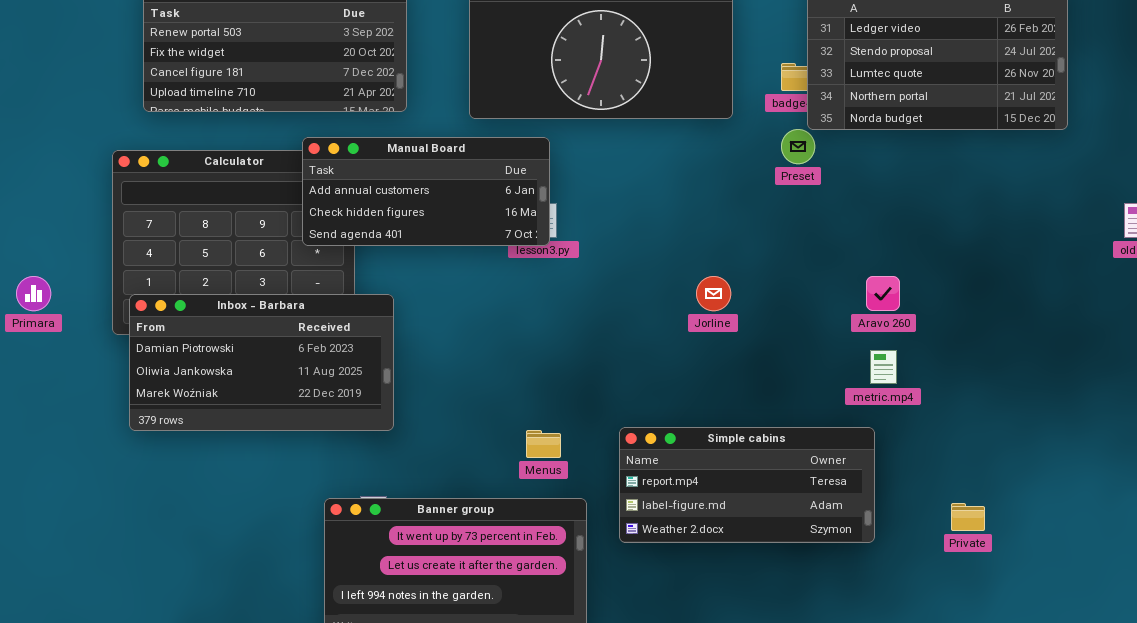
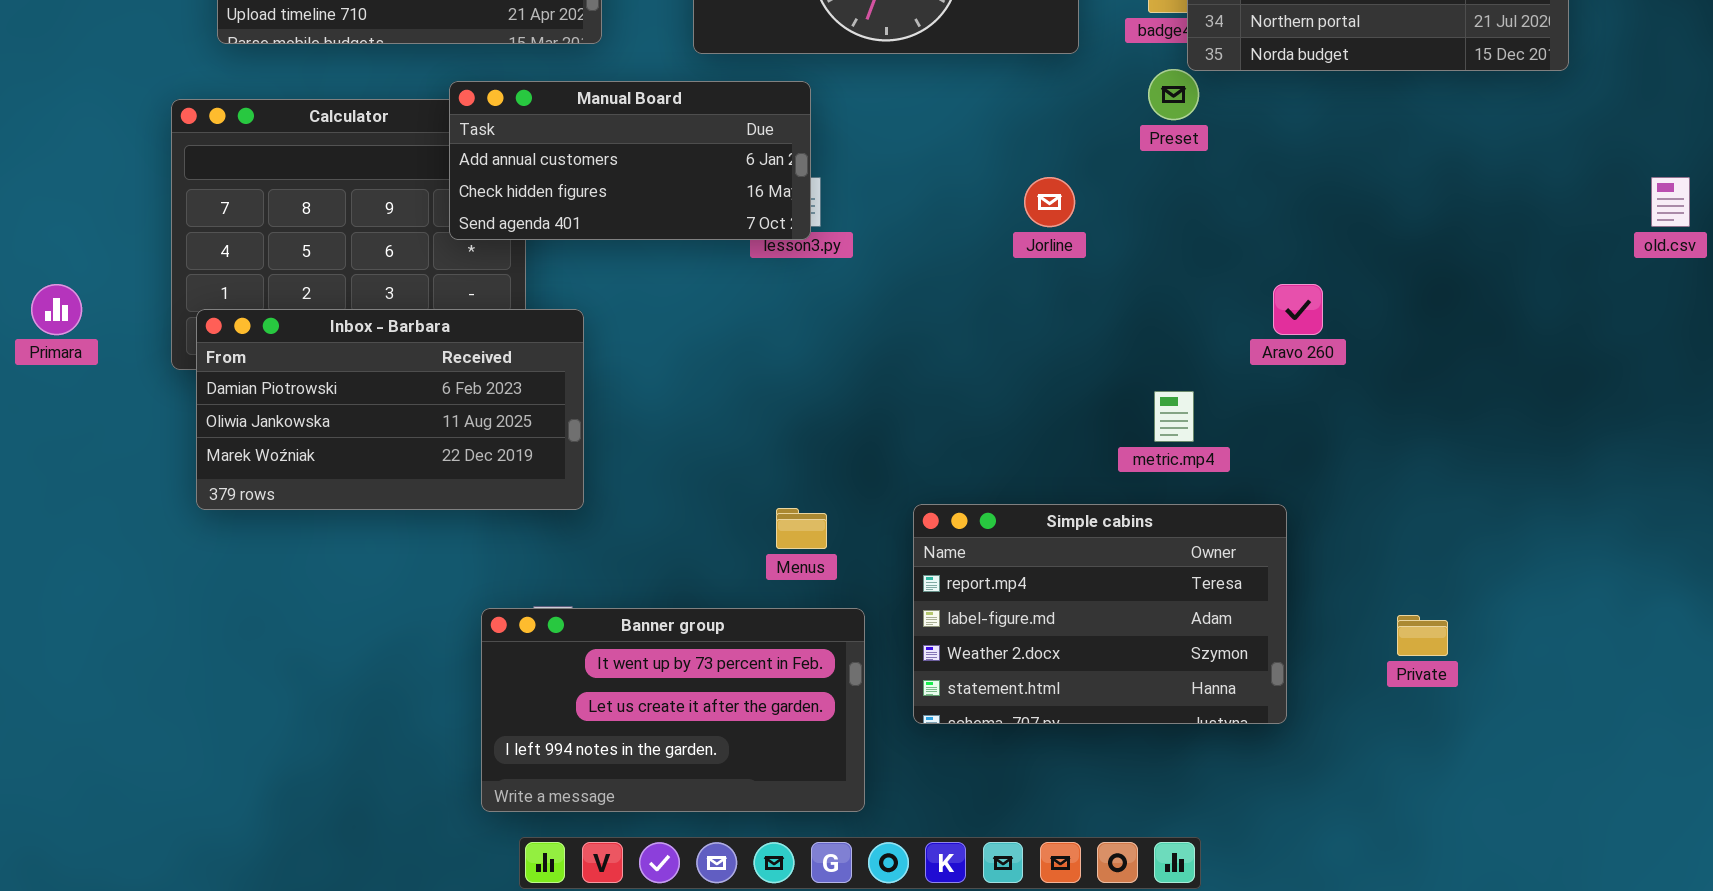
Jorline: [696,276,731,311] -> [1024,177,1075,227], moved
metric.mp4: [870,350,897,384] -> [1154,391,1194,442], moved
Simple cabins: [619,427,875,543] -> [913,504,1287,724], resized

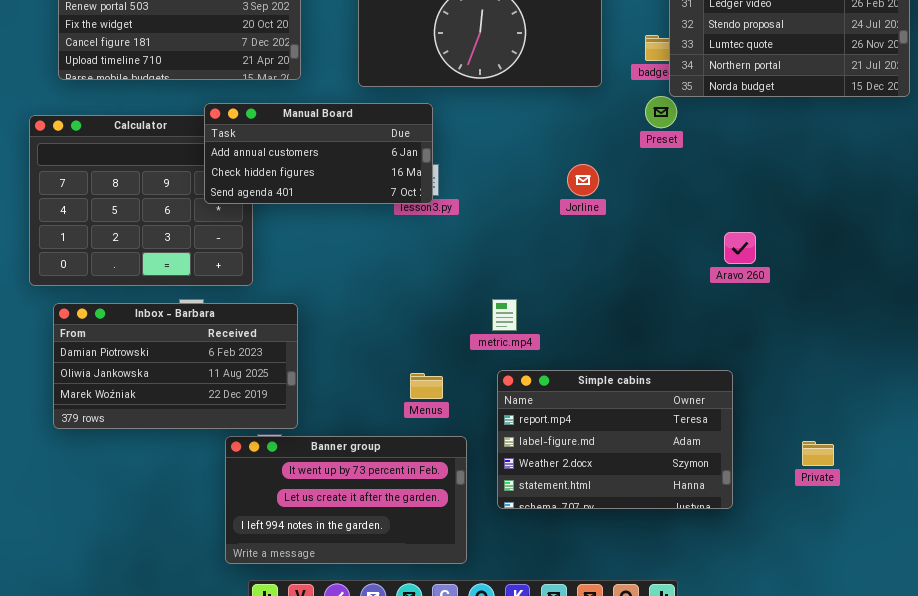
Inbox - Barbara: [196,309,584,510] -> [53,303,298,429], moved
metric.mp4: [1154,391,1194,442] -> [492,299,517,331], moved

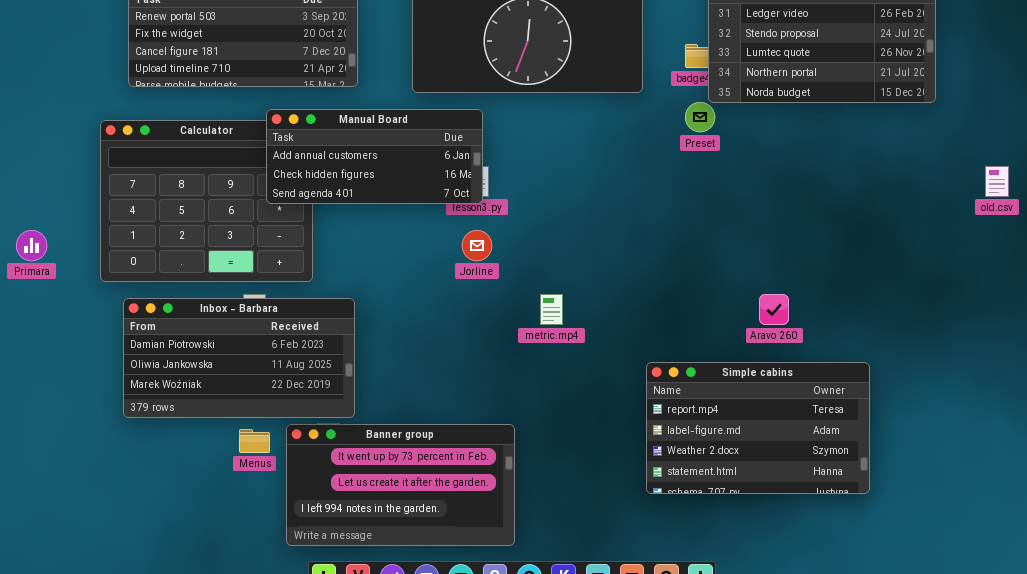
Jorline: [567,164,599,196] -> [462,230,492,261], moved
Aravo 260: [724,232,756,264] -> [759,294,789,325], moved
Simple cabins: [497,370,733,509] -> [646,362,870,494], moved
Menus: [410,373,443,399] -> [239,429,270,453], moved

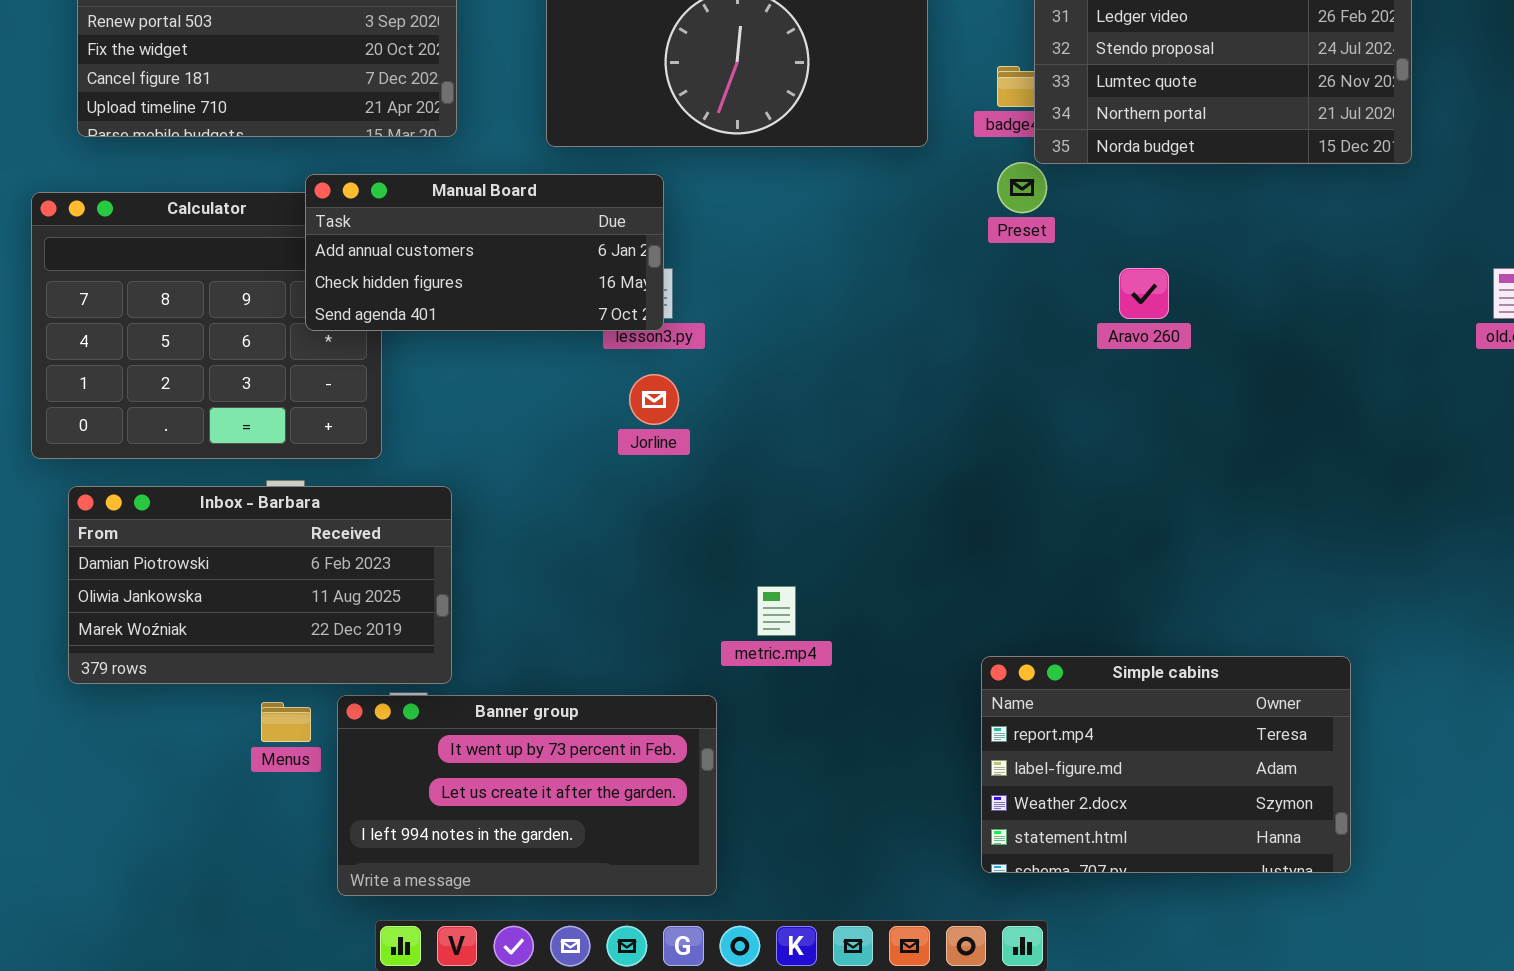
metric.mp4: [540,294,563,325] -> [757,586,796,636], moved
Aravo 260: [759,294,789,325] -> [1119,268,1169,319], moved
Simple cabins: [646,362,870,494] -> [981,656,1351,873], moved

